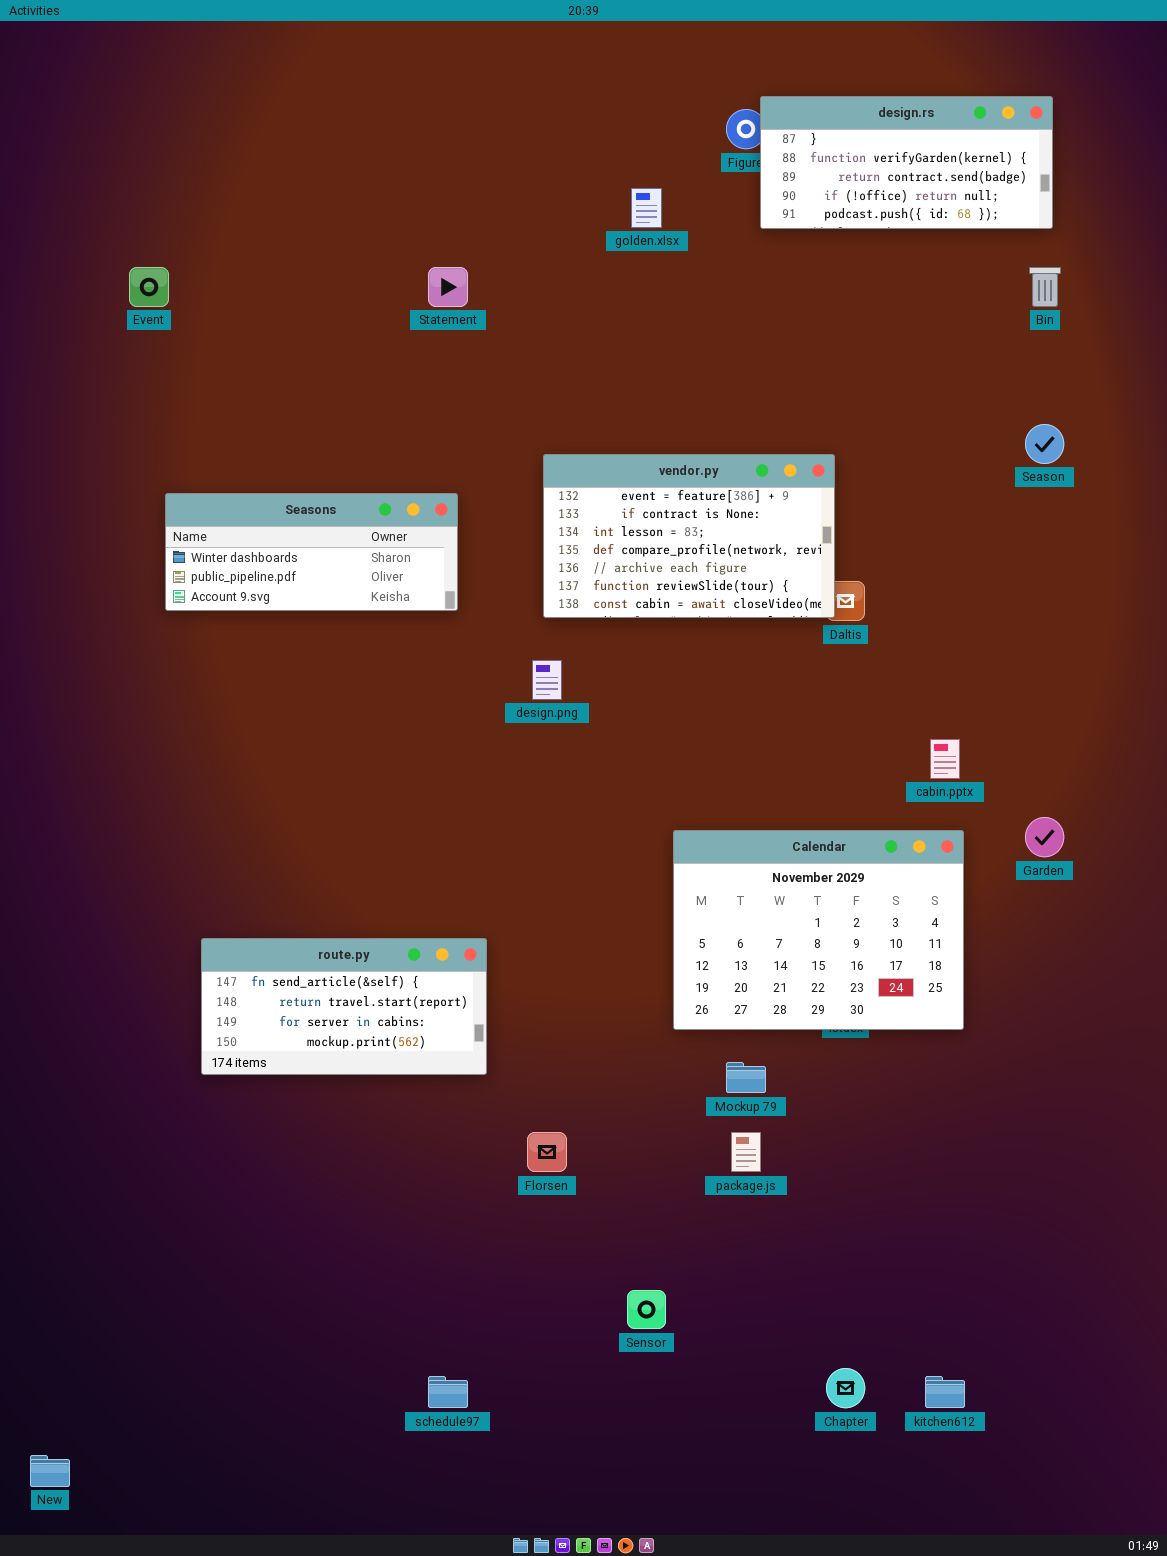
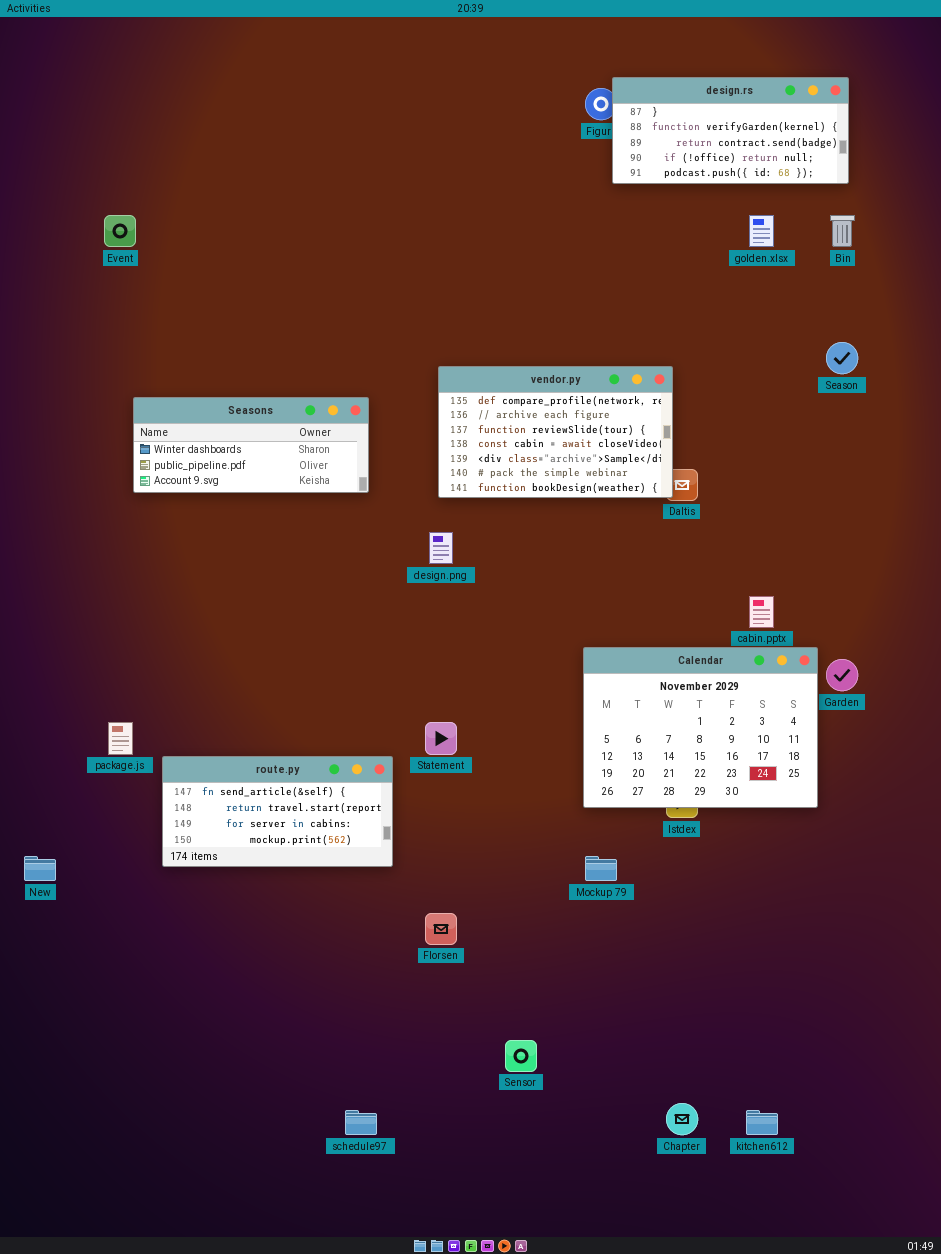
golden.xlsx: [631,188,662,228] -> [749,215,774,247], moved
Statement: [428,267,468,307] -> [425,722,457,755], moved
vendor.py: [543,454,835,618] -> [438,366,673,498], scrolled down 3 rows
Calendar: [673,830,964,1030] -> [583,647,818,808], moved
package.js: [731,1132,761,1172] -> [108,722,133,755], moved
New: [30,1455,70,1487] -> [24,856,56,881], moved

